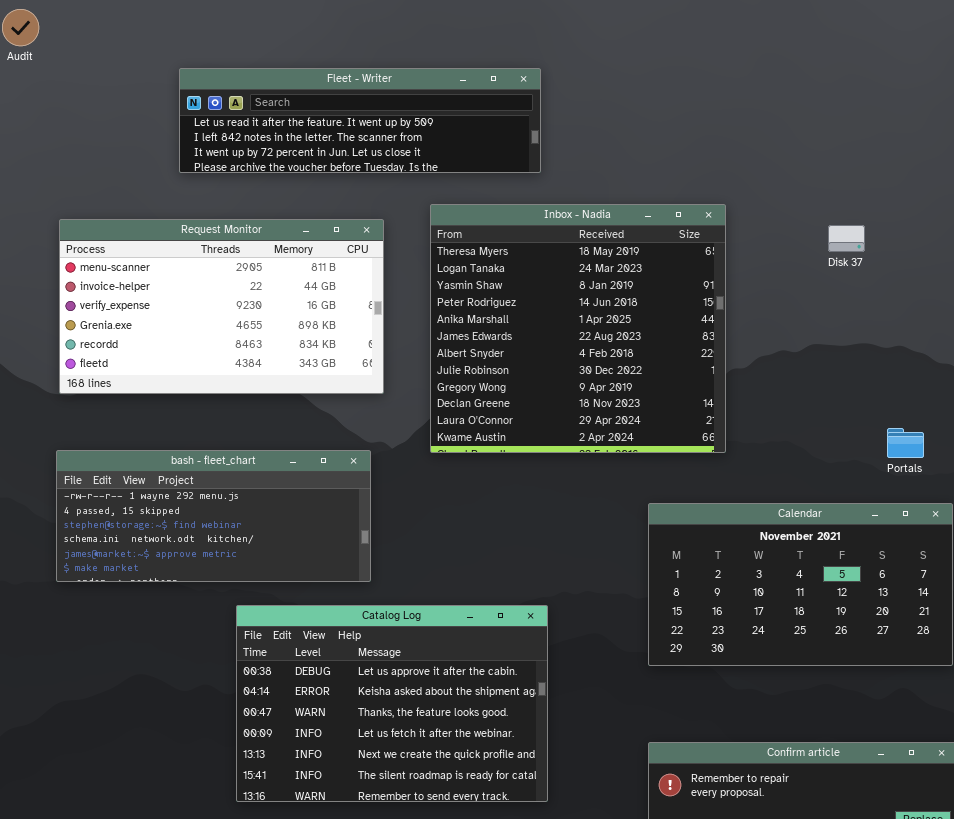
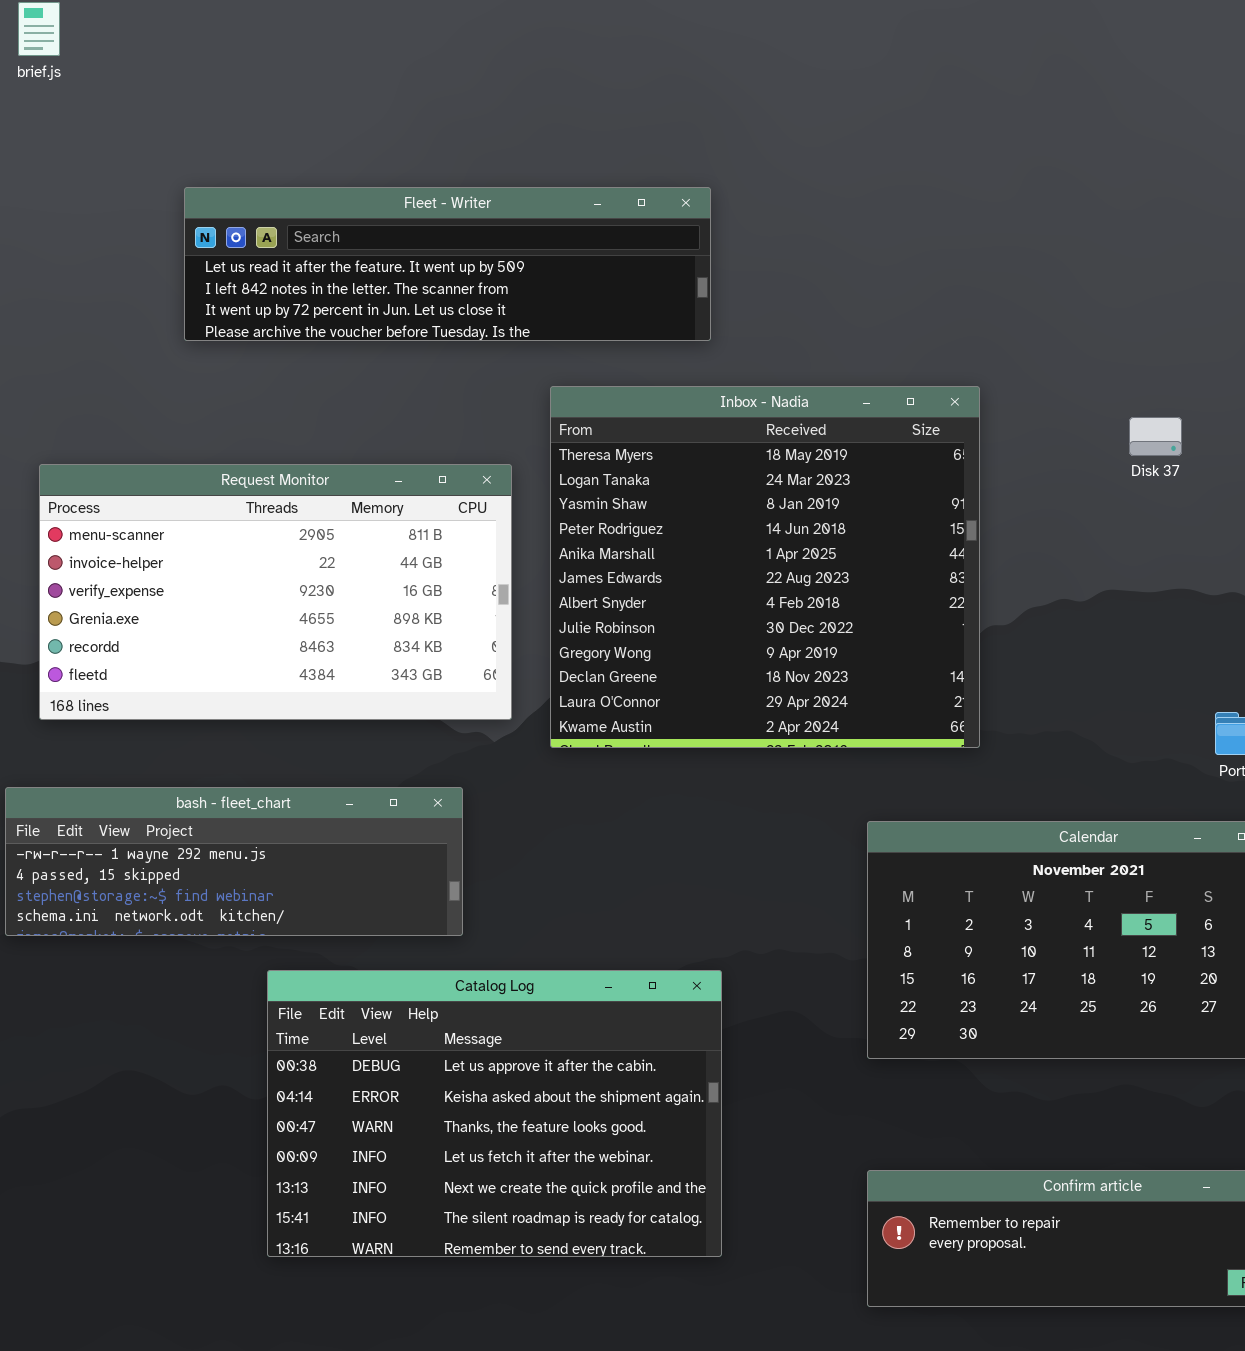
Request Monitor: [59,219,384,394] -> [39,464,512,720], moved
bash - fleet_chart: [56,450,371,582] -> [5,787,463,936], resized

